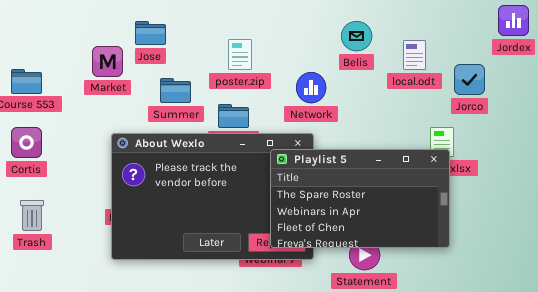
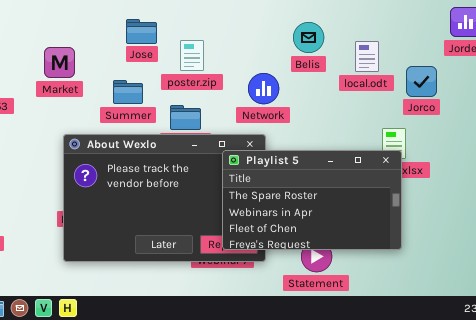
Jose: [135,21,166,45] -> [126,19,157,44], moved

